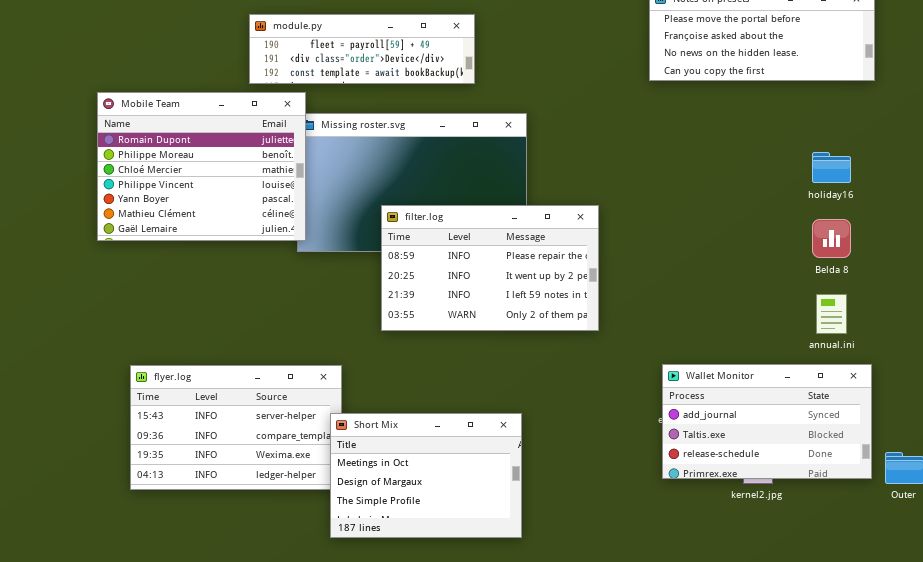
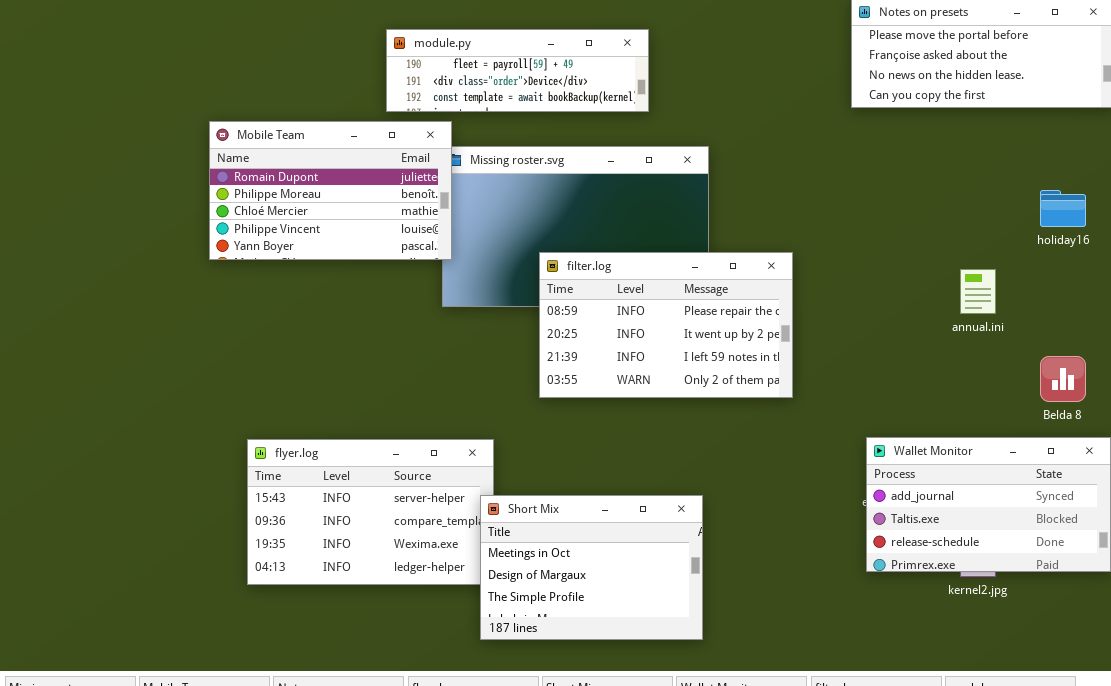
Mobile Team: [97,92,306,241] -> [209,121,452,260], resized
Belda 8: [812,219,851,258] -> [1040,356,1086,402], moved
annual.ini: [816,294,847,334] -> [960,269,996,314], moved

